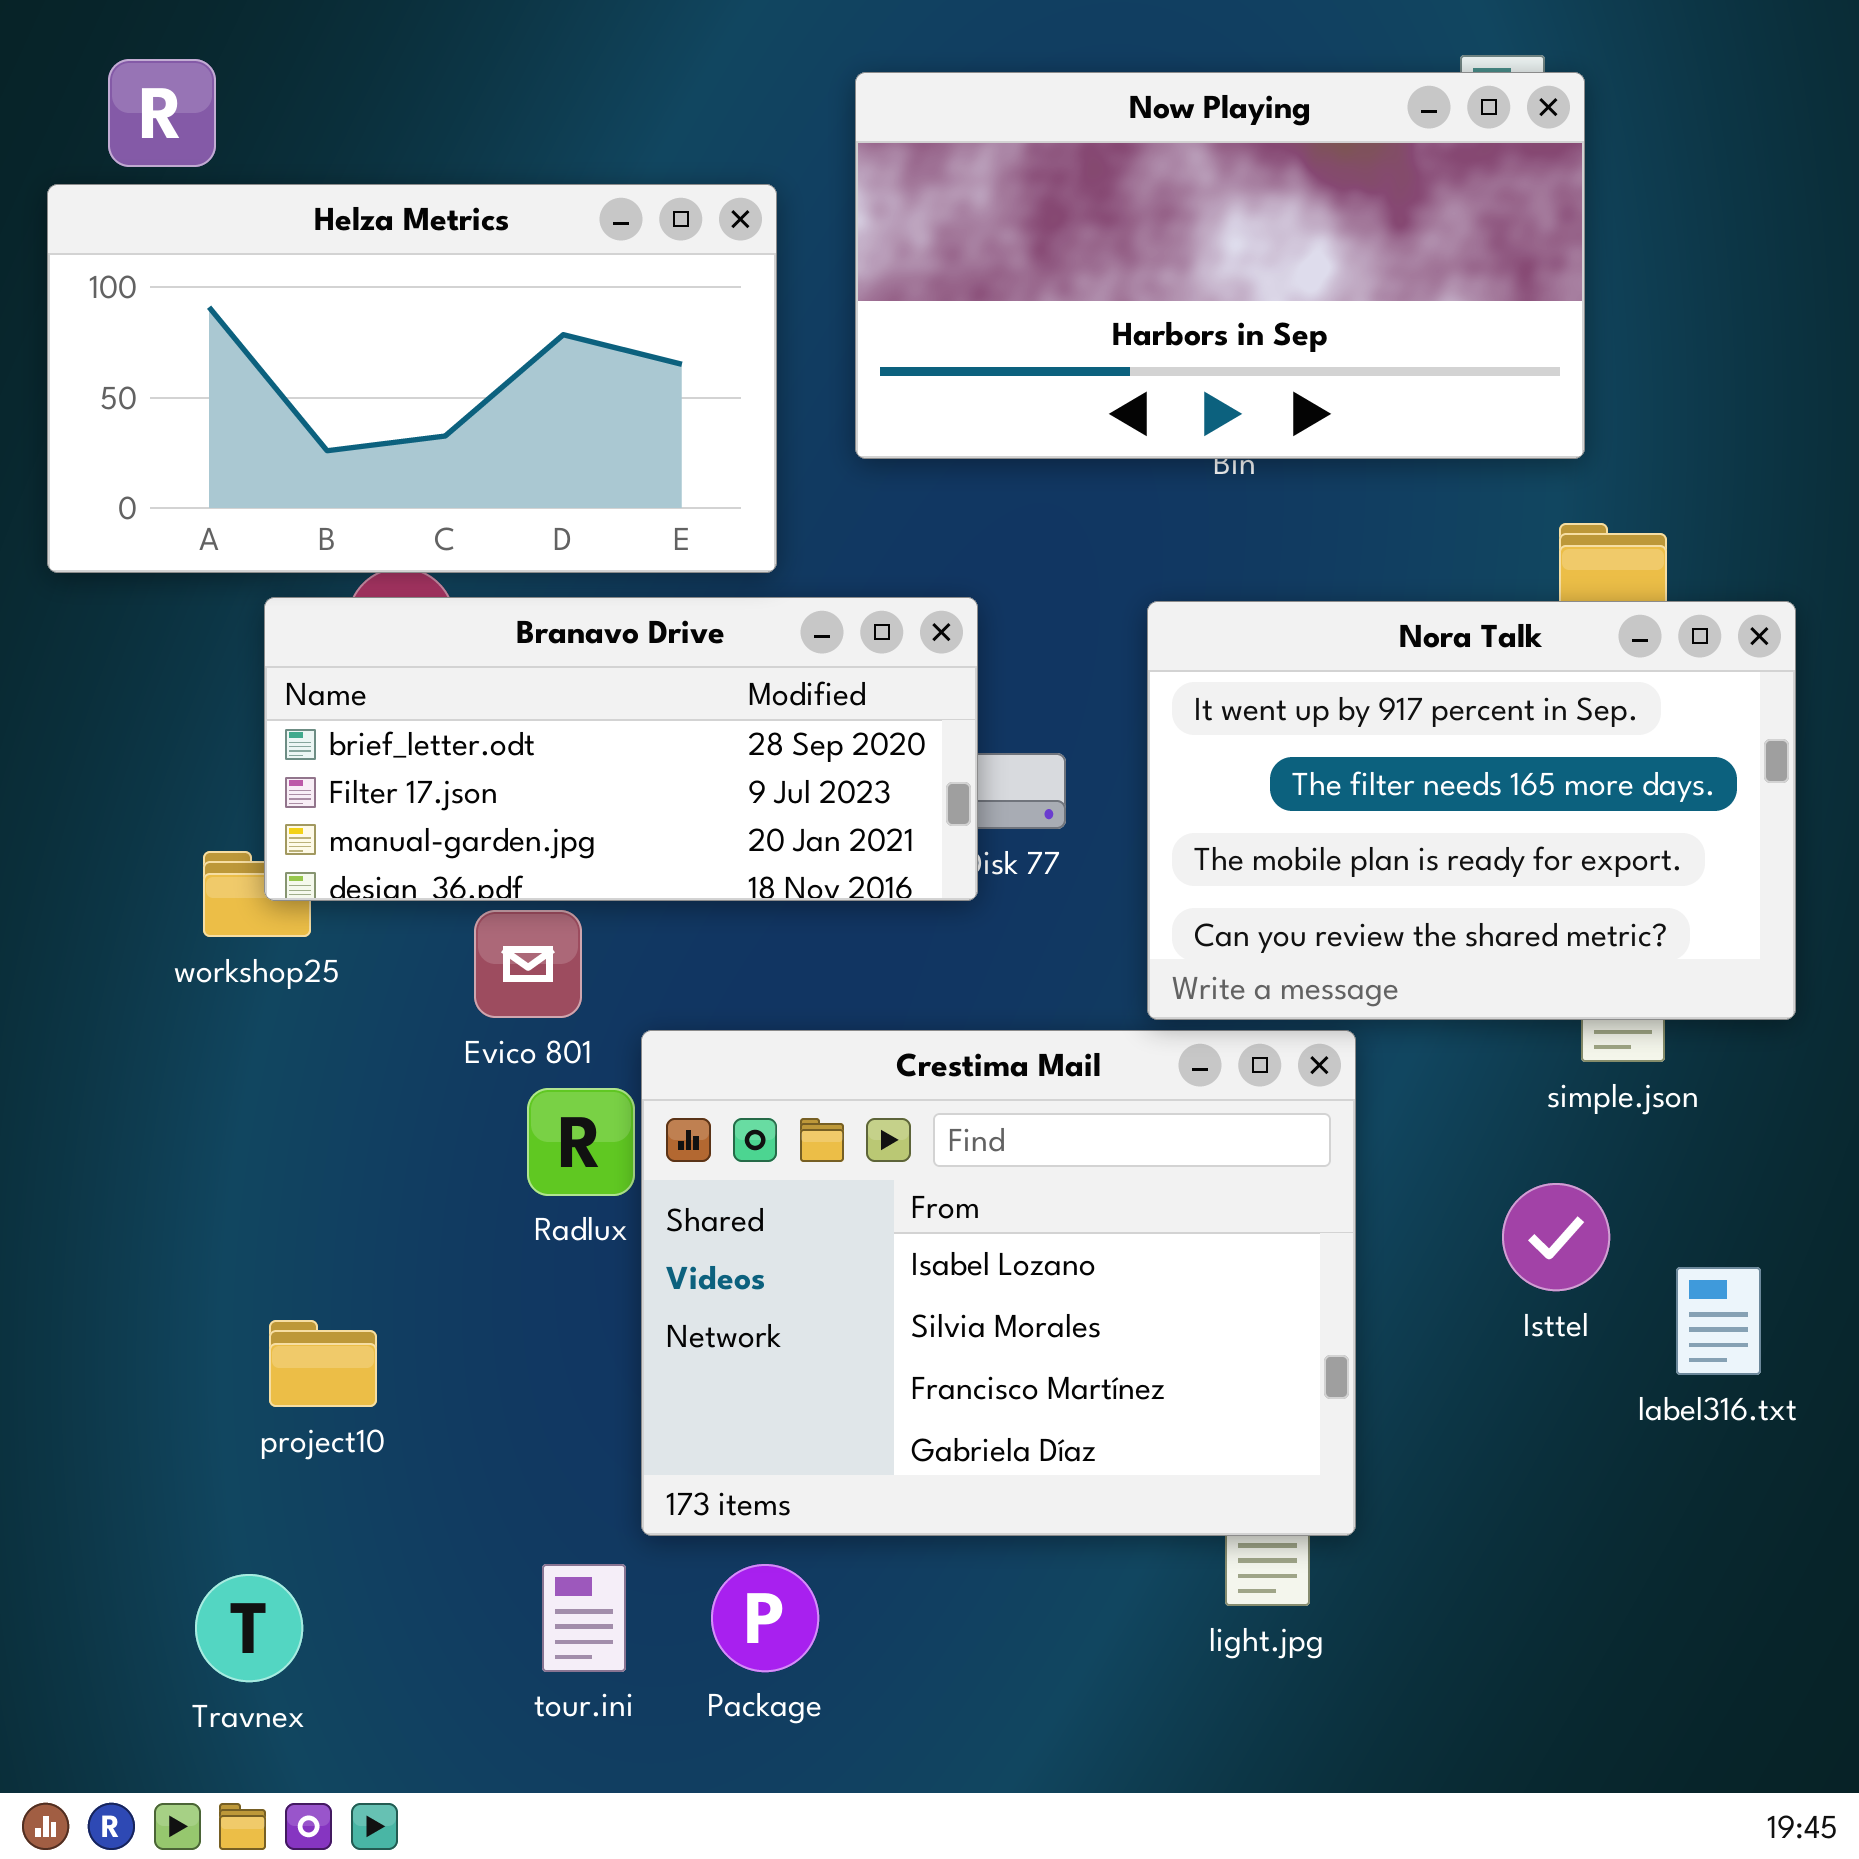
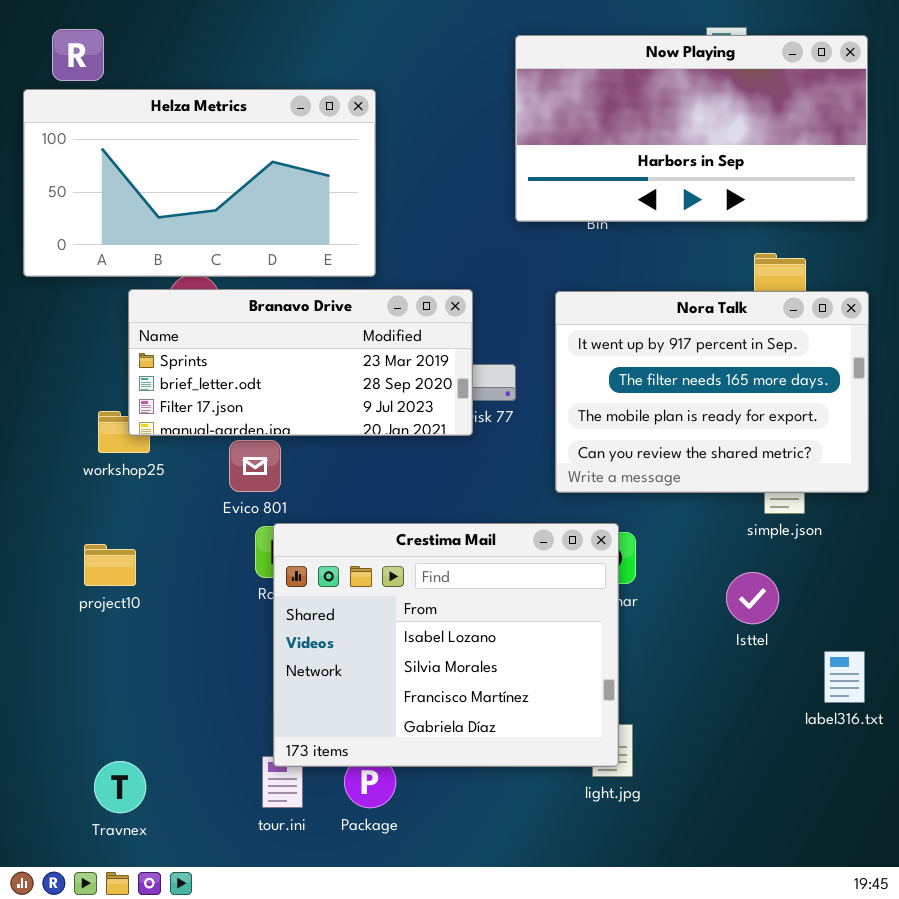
Now Playing: [855,72,1585,459] -> [515,35,868,222], moved
Branavo Drive: [264,597,978,901] -> [128,289,473,436], scrolled up 1 row
Crestima Mail: [641,1030,1356,1536] -> [273,523,619,767], moved
label316.txt: [1676,1267,1761,1375] -> [824,651,865,703], moved
project10: [269,1320,377,1407] -> [84,544,136,586], moved

